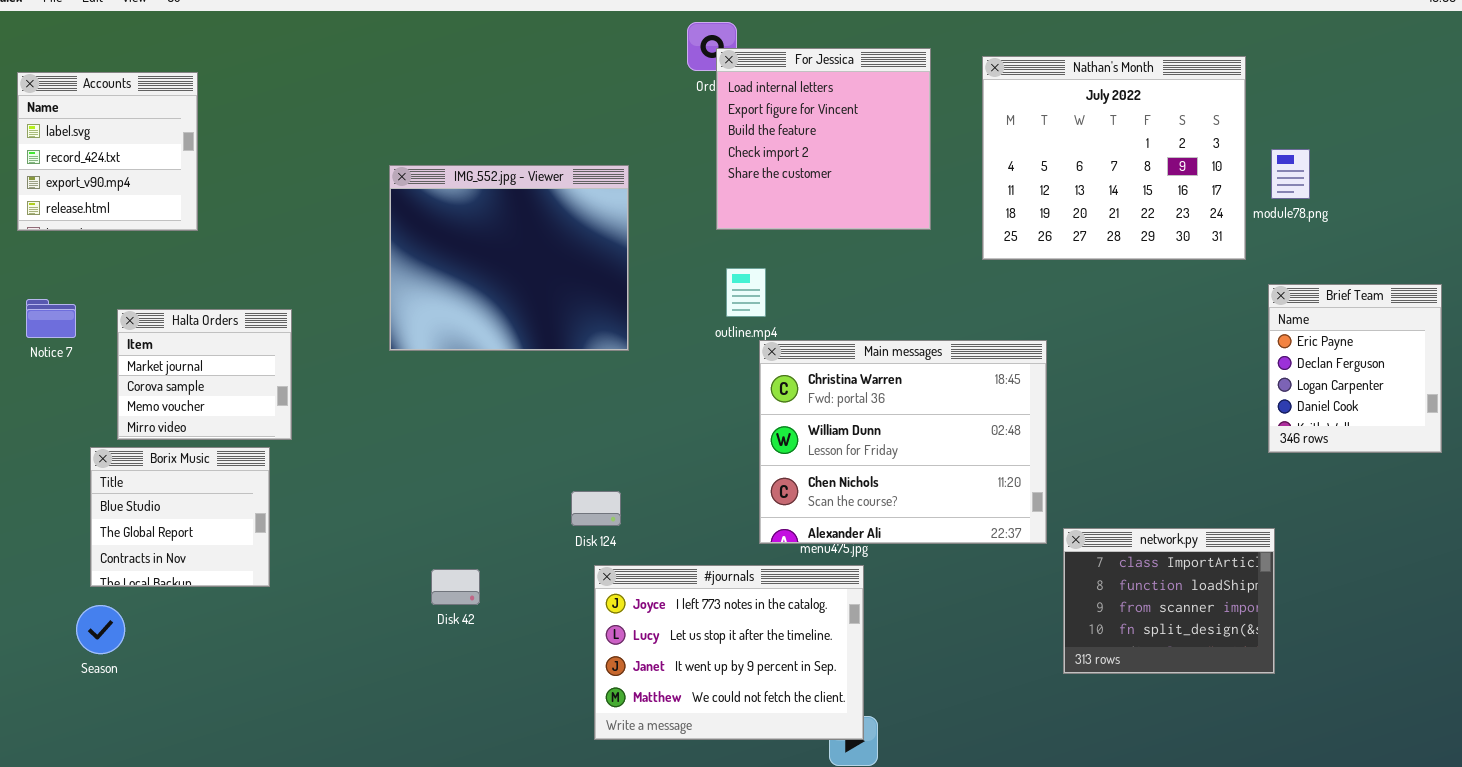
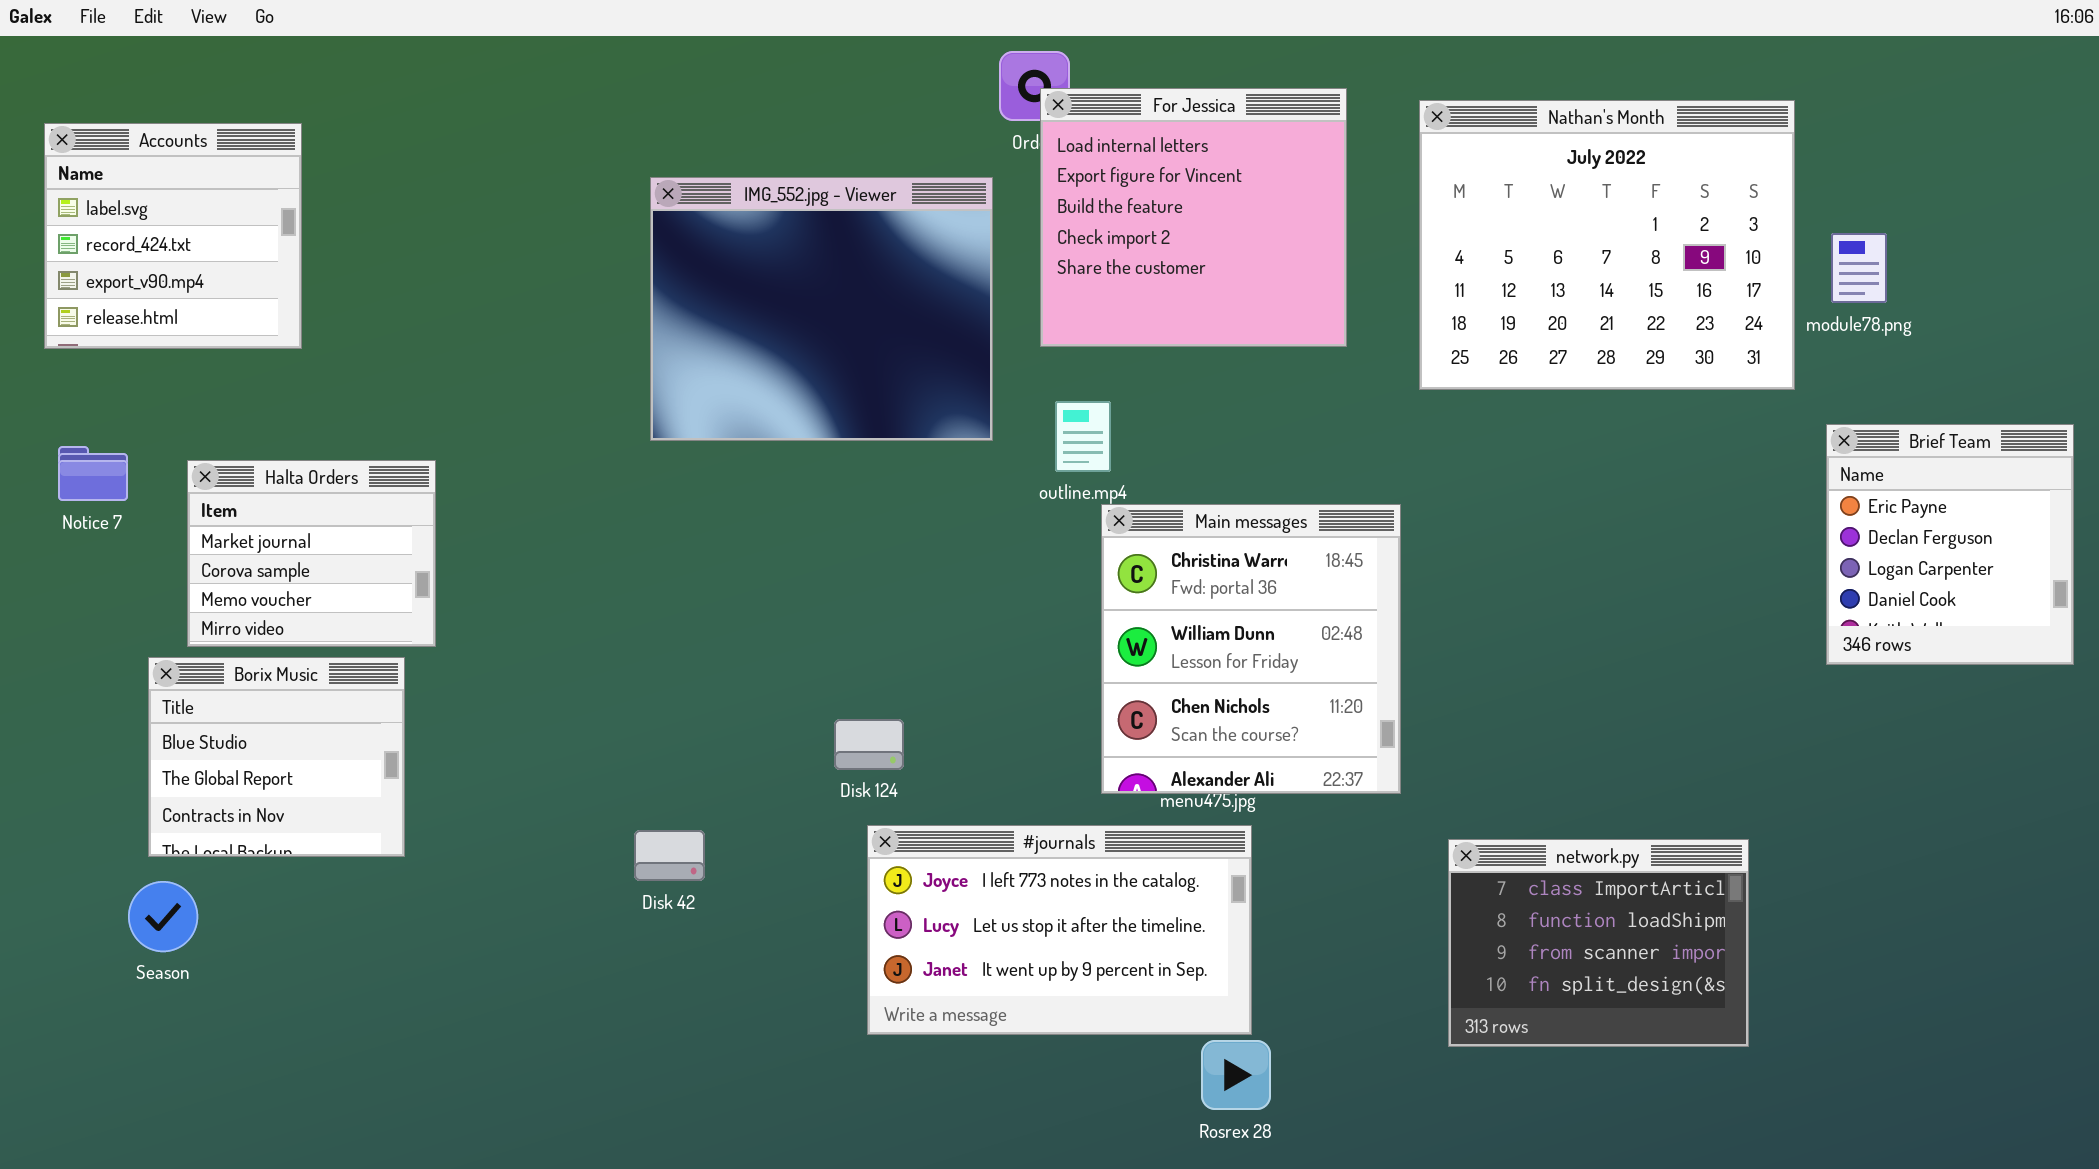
IMG_552.jpg - Viewer: [389,165,629,351] -> [650,177,993,441], moved
Main messages: [759,340,1047,544] -> [1101,504,1401,794], resized
network.py: [1063,528,1275,674] -> [1448,839,1749,1047], moved
#journals: [594,565,864,740] -> [867,825,1252,1035], resized

